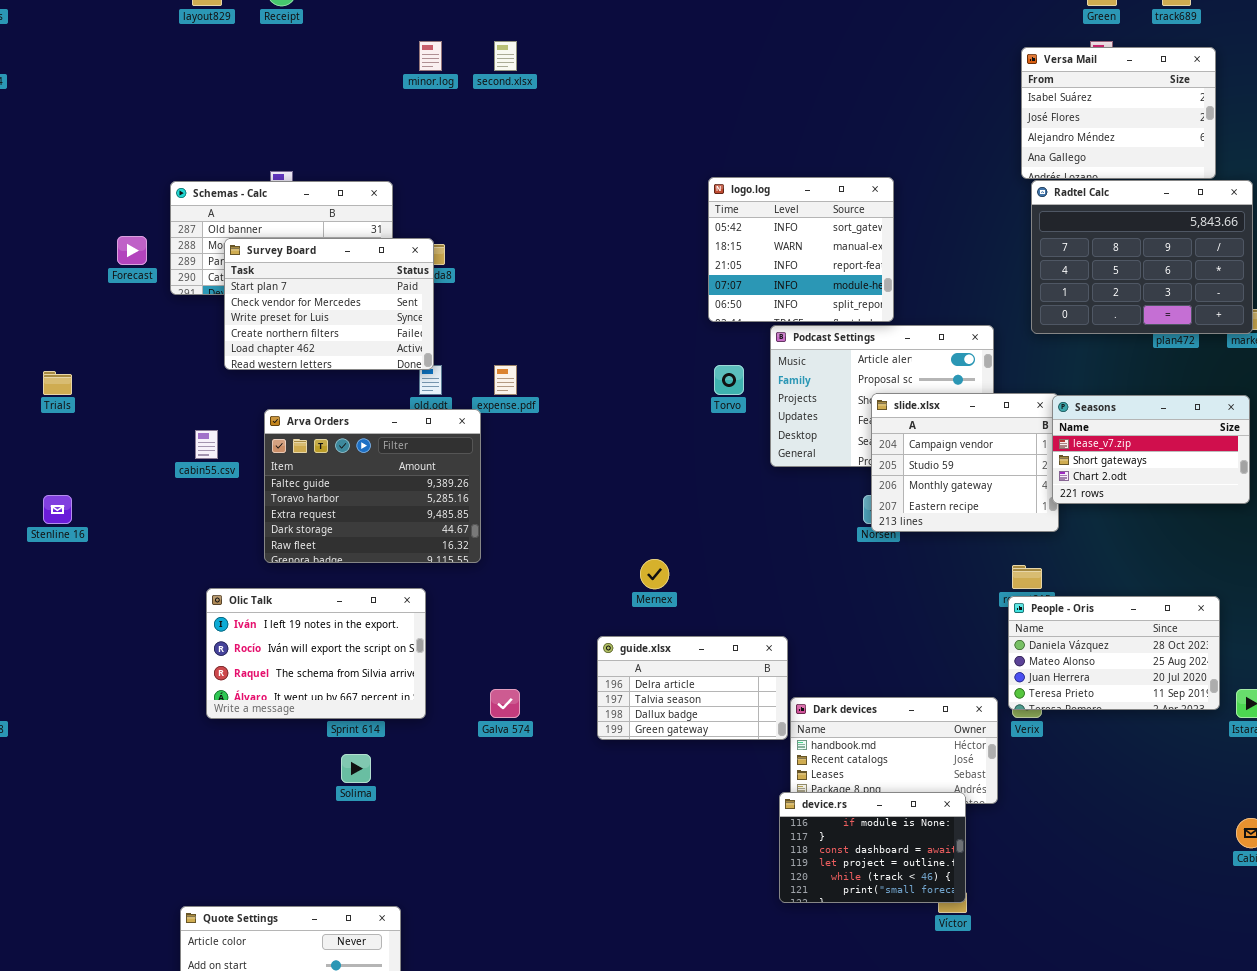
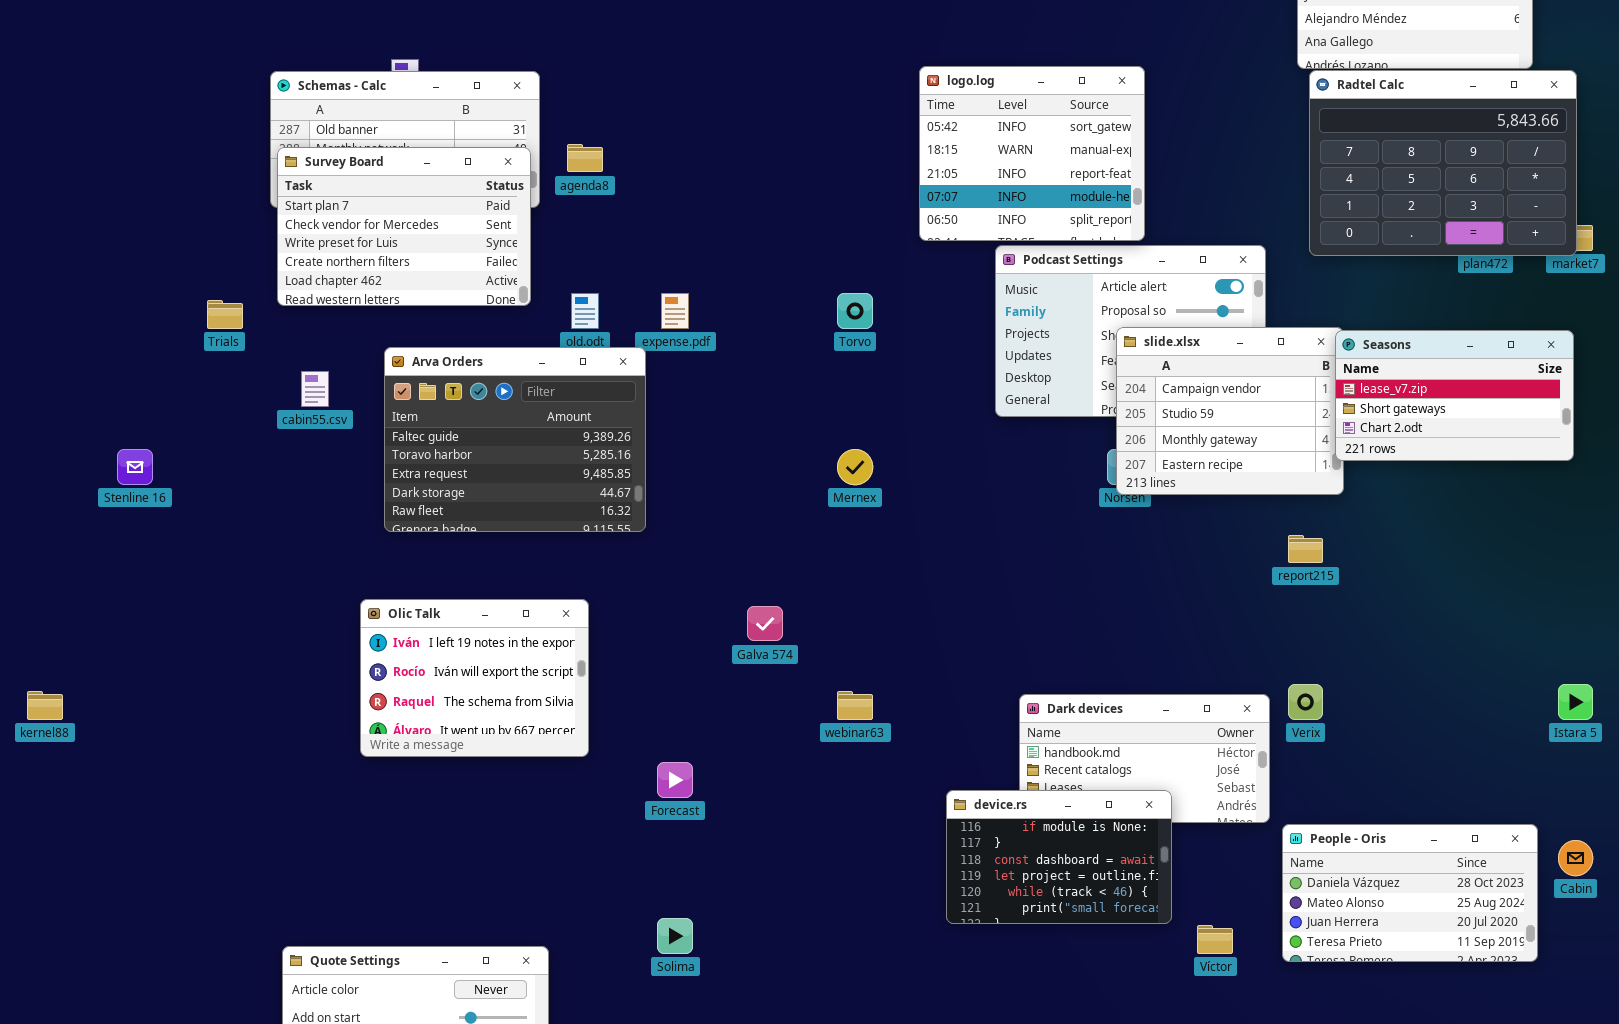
Forecast: [117,236,147,265] -> [657,762,693,798], moved
Survey Board: [224,238,434,370] -> [277,147,531,306], moved
Torvo: [714,365,744,395] -> [837,293,873,329], moved
Trials: [43,371,72,395] -> [207,300,243,329], moved
Mernex: [640,559,669,589] -> [837,449,873,485], moved
Olic Talk: [206,588,426,719] -> [360,599,589,757], moved, resized
People - Oris: [1008,596,1220,710] -> [1282,824,1538,962], moved
guide.xlsx: [597,636,788,740] -> none, closed
Galva 574: [490,689,520,718] -> [747,606,783,641], moved
Solima: [341,754,371,783] -> [657,918,693,954], moved
device.rs: [779,792,966,903] -> [946,790,1172,924], moved

